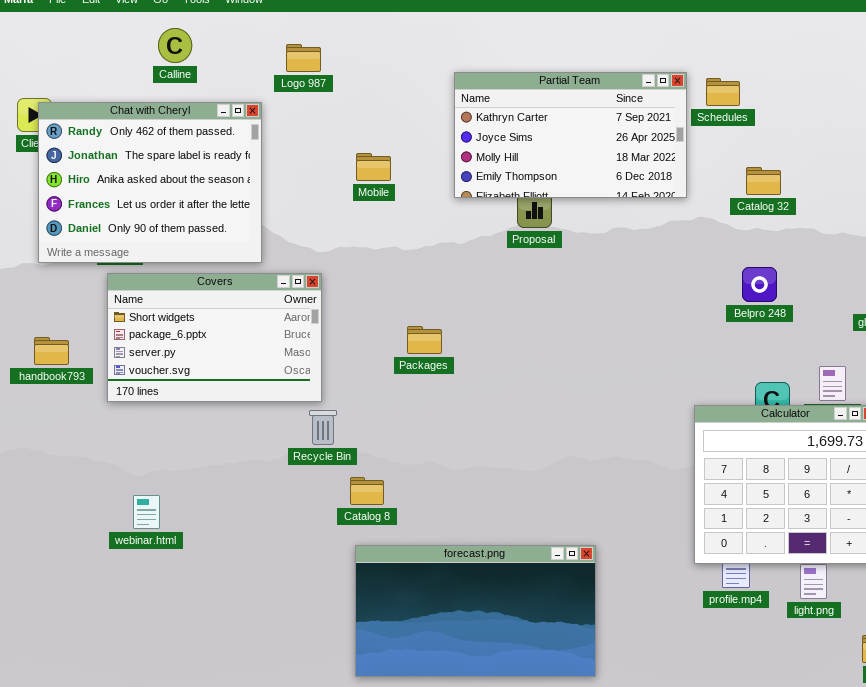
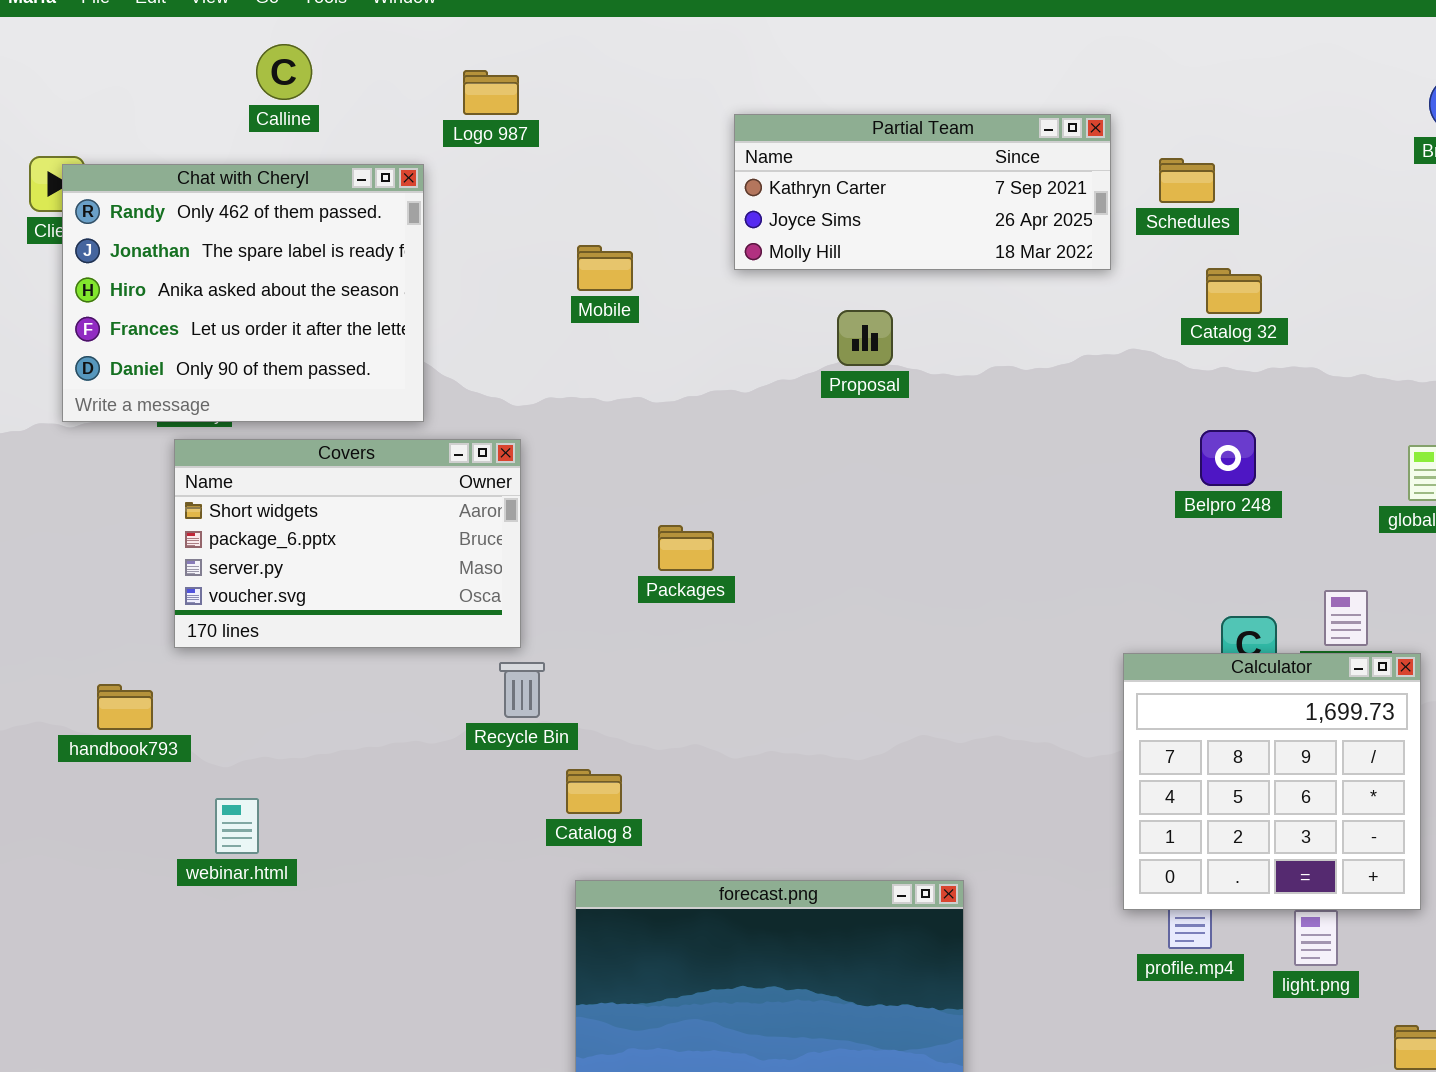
Partial Team: [454,72,687,198] -> [734,114,1111,270], resized
Schedules: [706,78,740,106] -> [1159,158,1215,203], moved
handbook793: [34,337,69,365] -> [97,684,153,730], moved

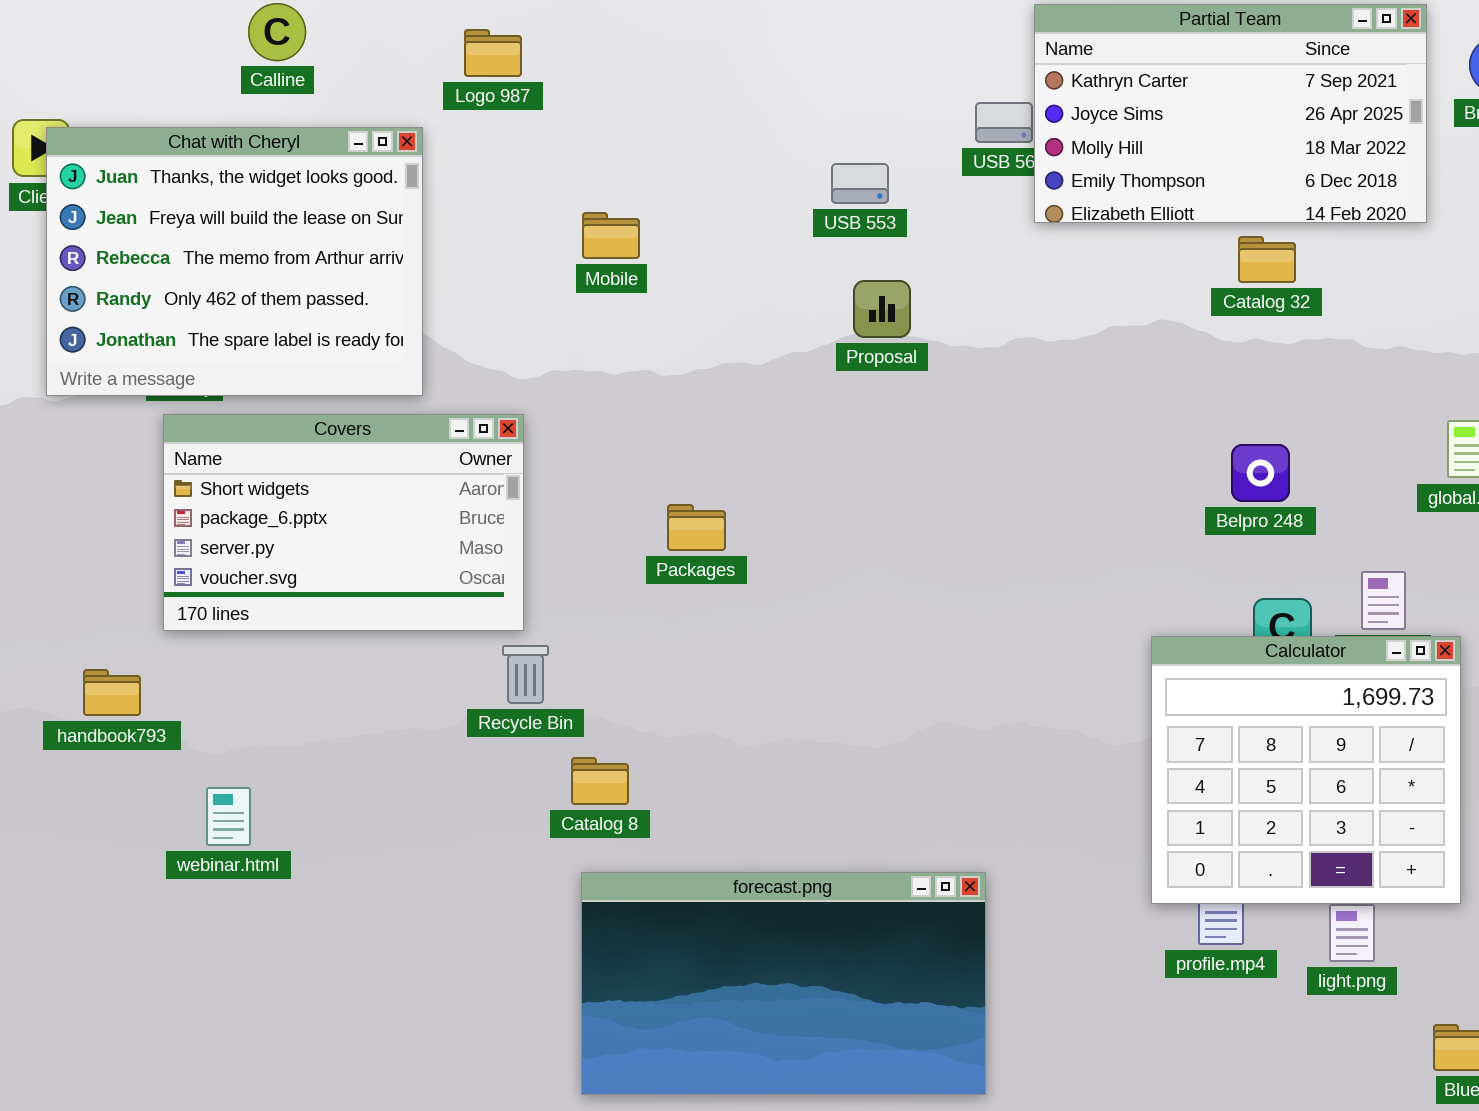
Partial Team: [734,114,1111,270] -> [1034,4,1427,223], moved, resized
Chat with Cheryl: [62,164,424,422] -> [46,127,423,396], scrolled up 3 rows
Belpro 248: [1200,430,1256,486] -> [1231,444,1290,502], moved

